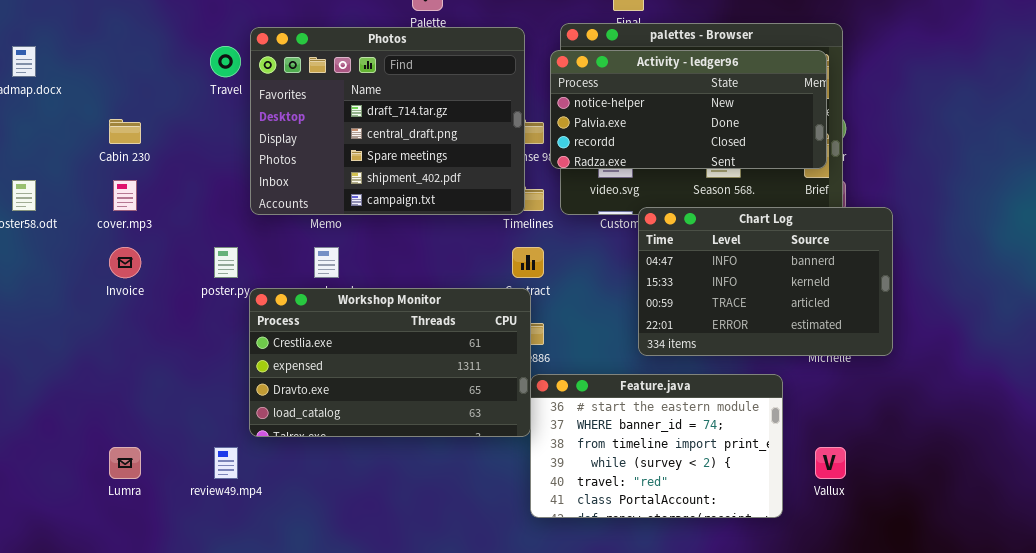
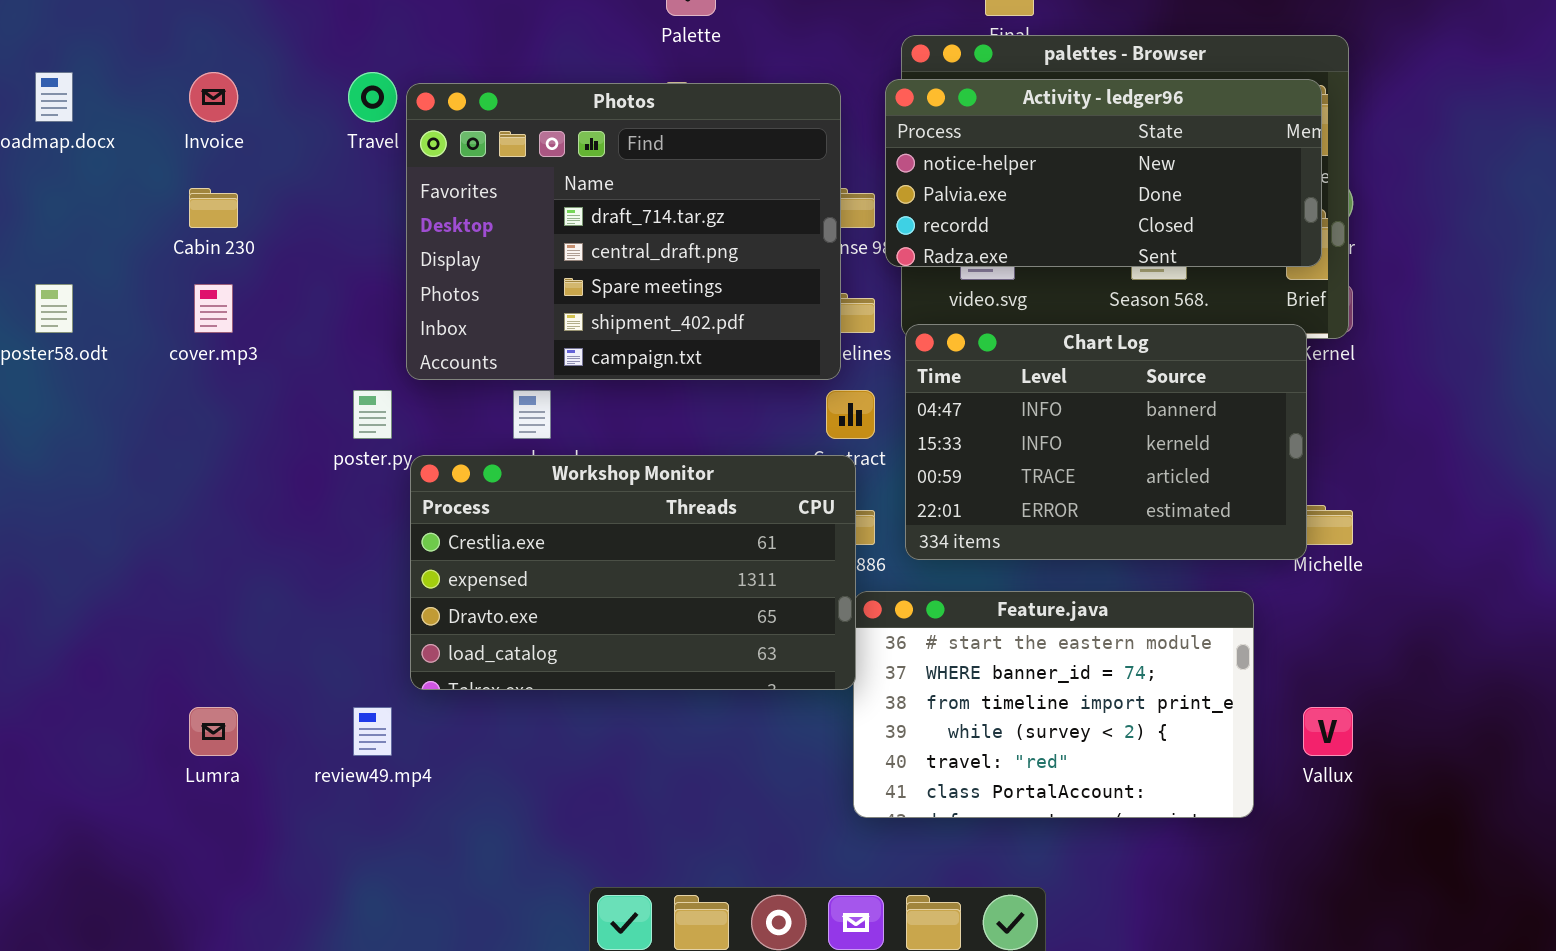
Photos: [250,27,525,215] -> [406,83,841,380], moved
Chart Log: [638,207,893,356] -> [905,324,1307,560], moved
Invoice: [109,247,141,278] -> [189,72,238,122], moved

